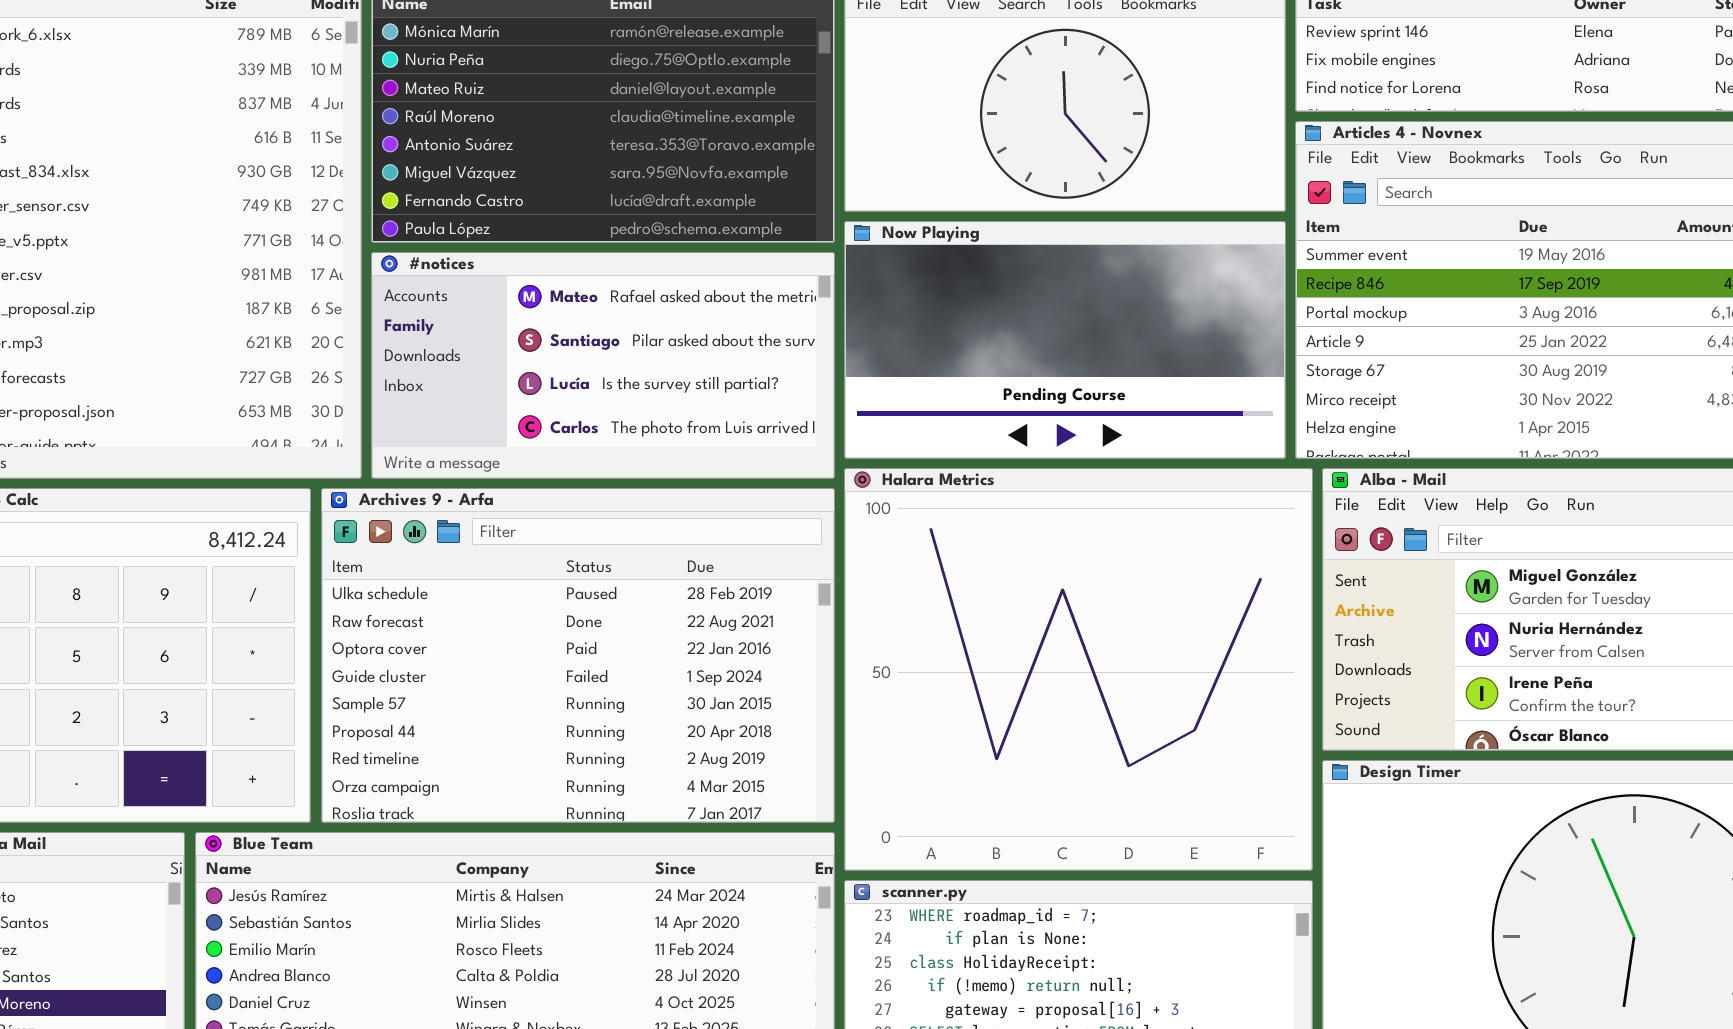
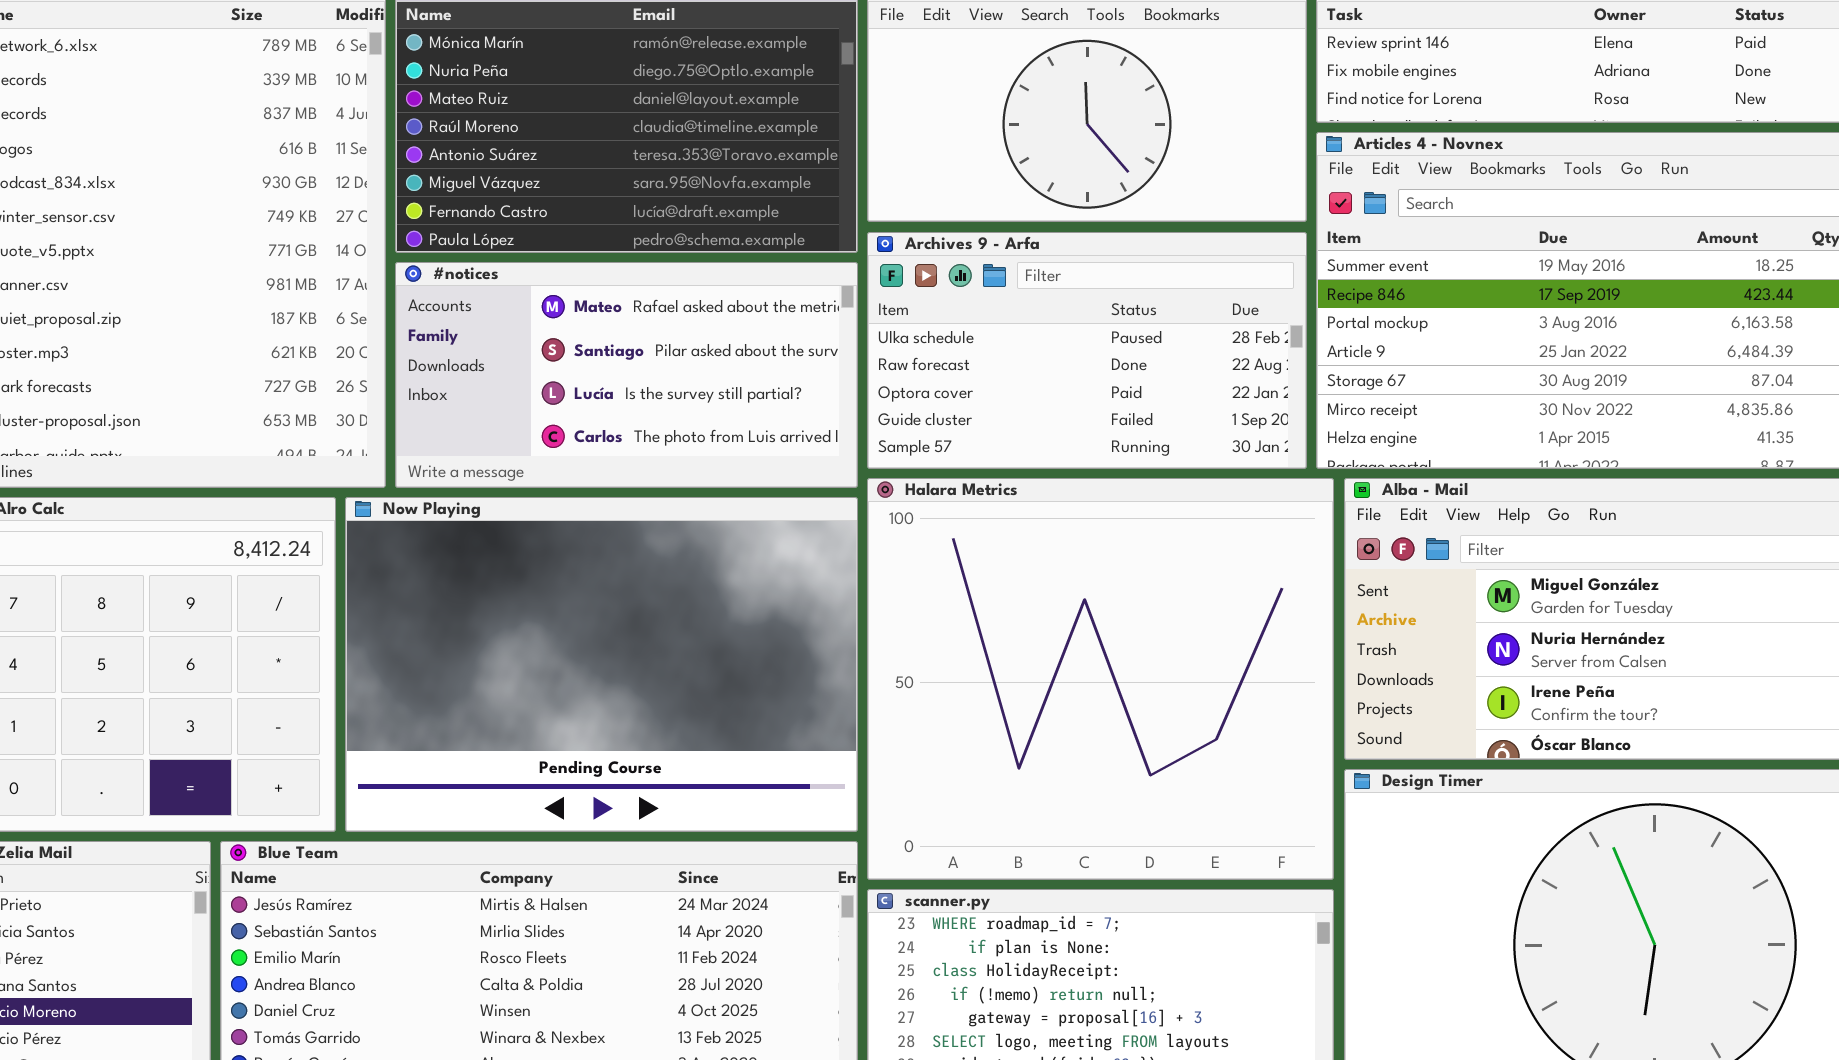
Now Playing: [844,221,1286,459] -> [345,497,858,832], moved, resized
Archives 9 - Arfa: [321,488,835,823] -> [867,232,1307,469], moved, resized

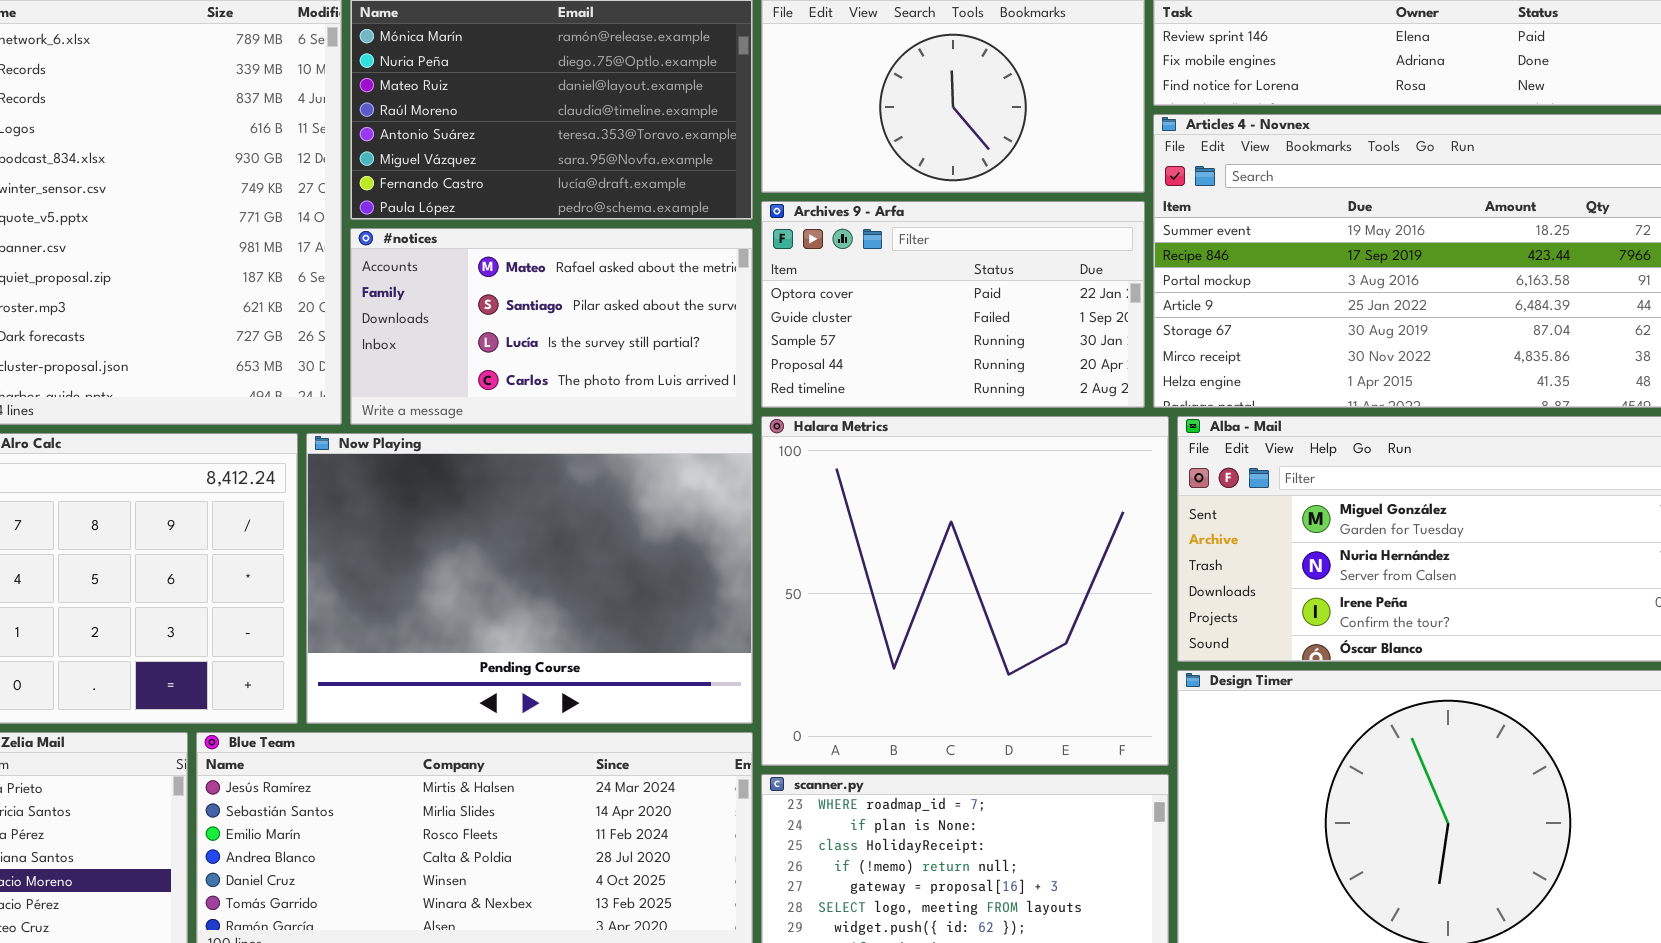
Archives 9 - Arfa: [867,232,1307,469] -> [761,201,1145,408], scrolled down 2 rows

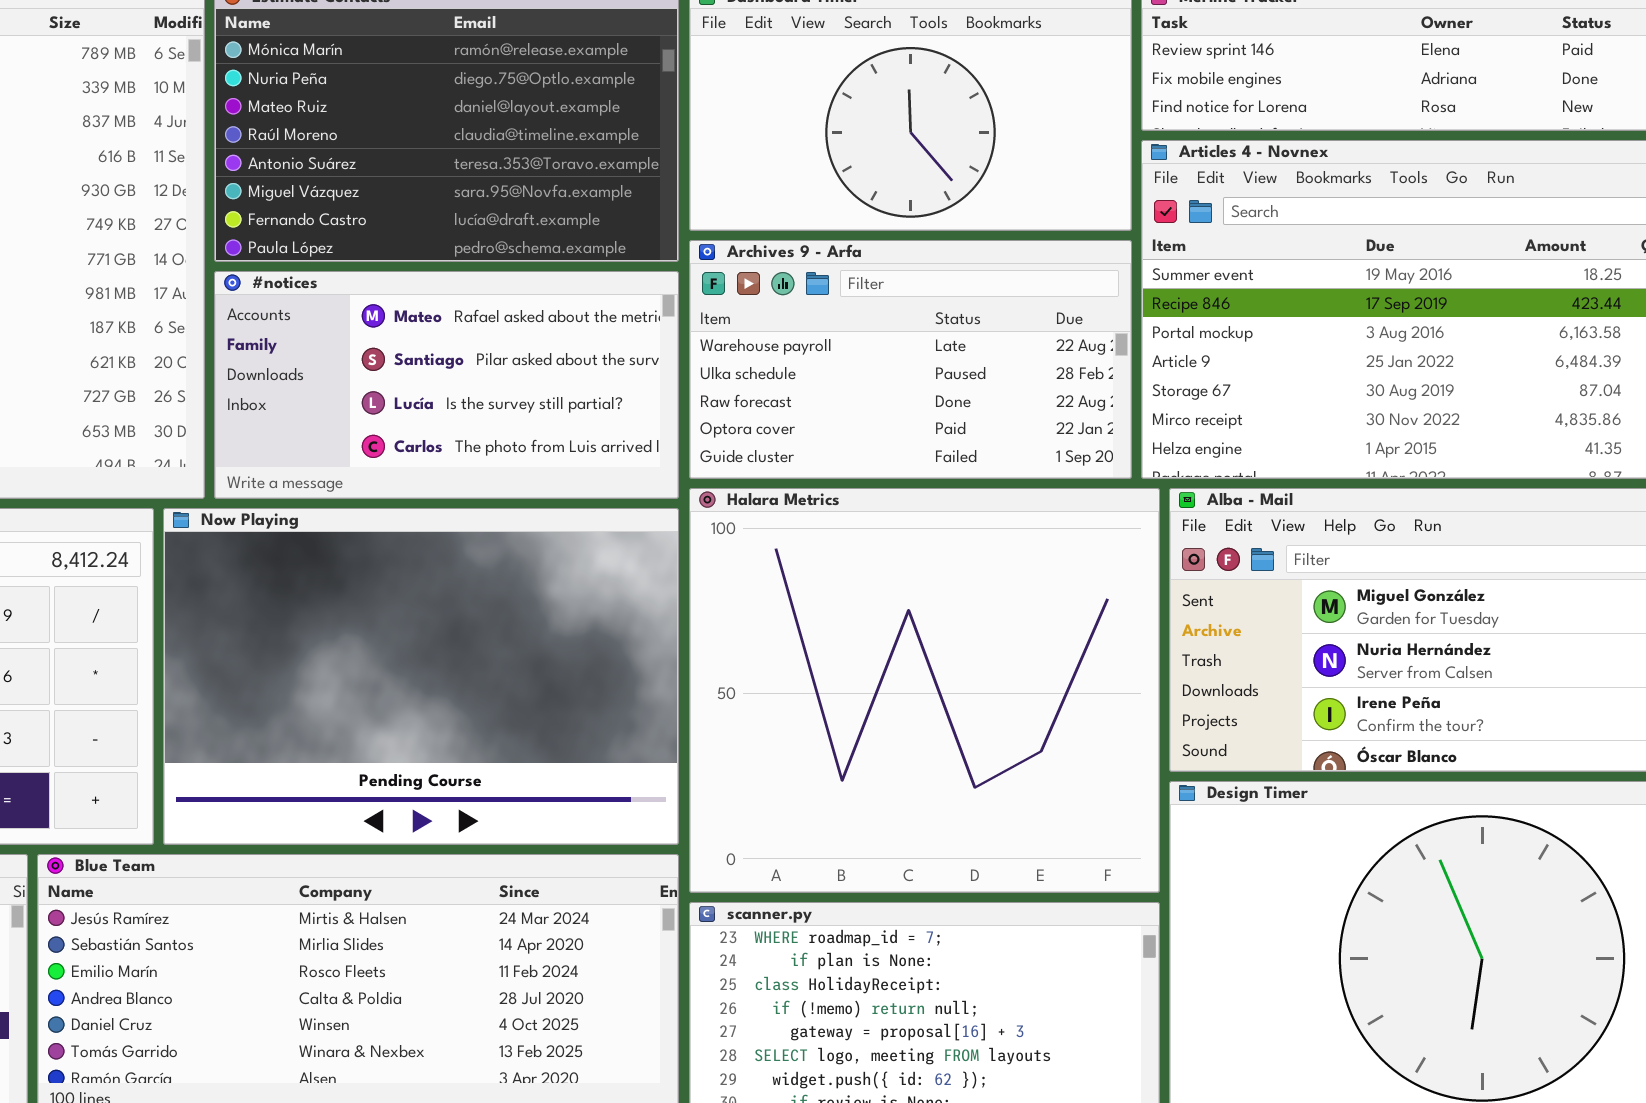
Archives 9 - Arfa: [761,201,1145,408] -> [689,240,1132,479], scrolled up 3 rows

